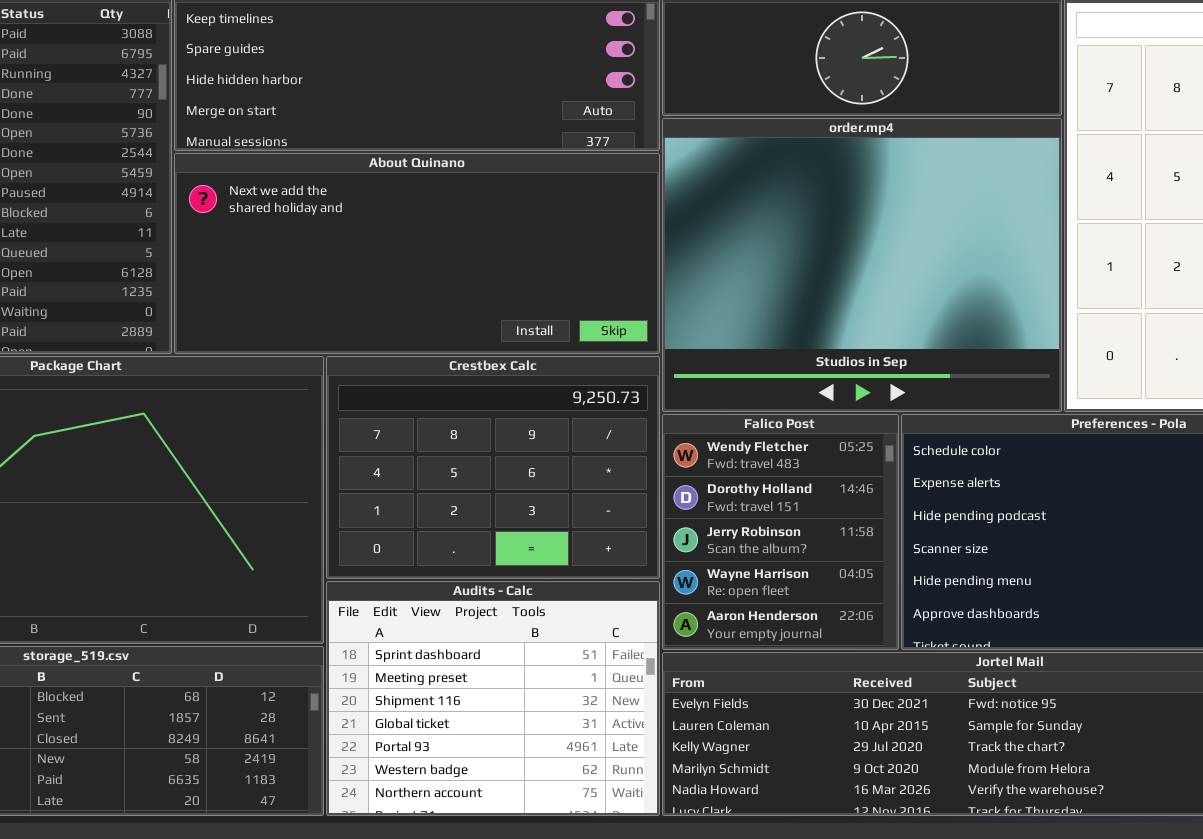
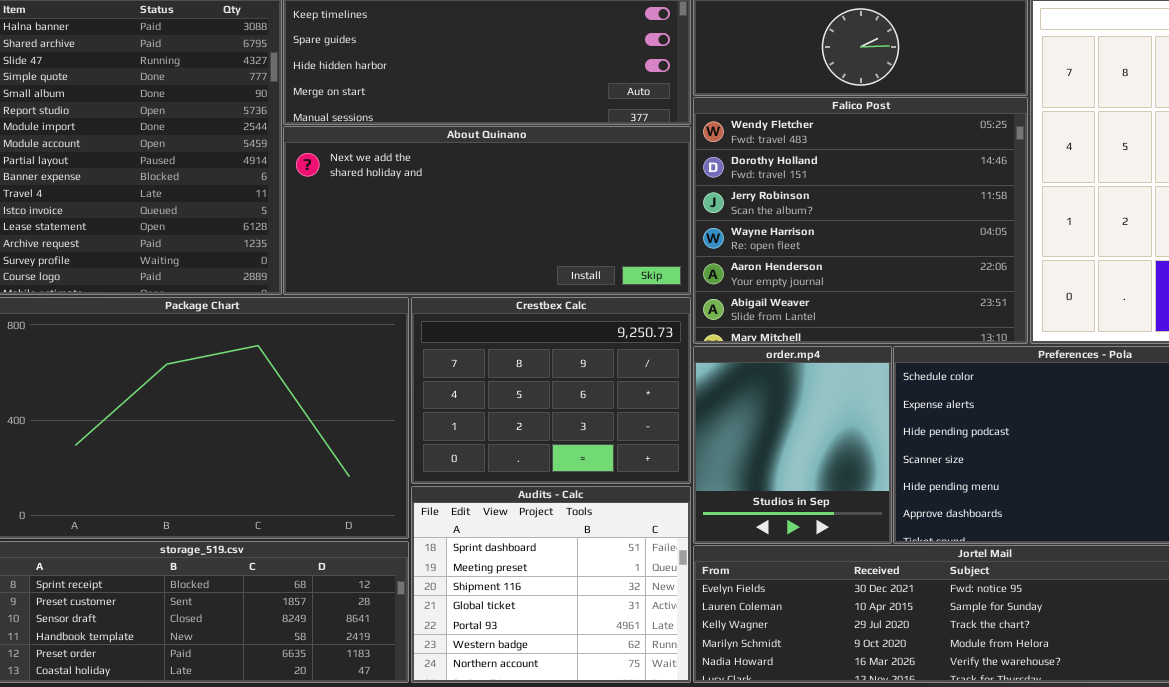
order.mp4: [662,118,1062,412] -> [693,346,892,544], moved, resized
Falico Post: [662,414,899,650] -> [693,97,1028,344], moved, resized

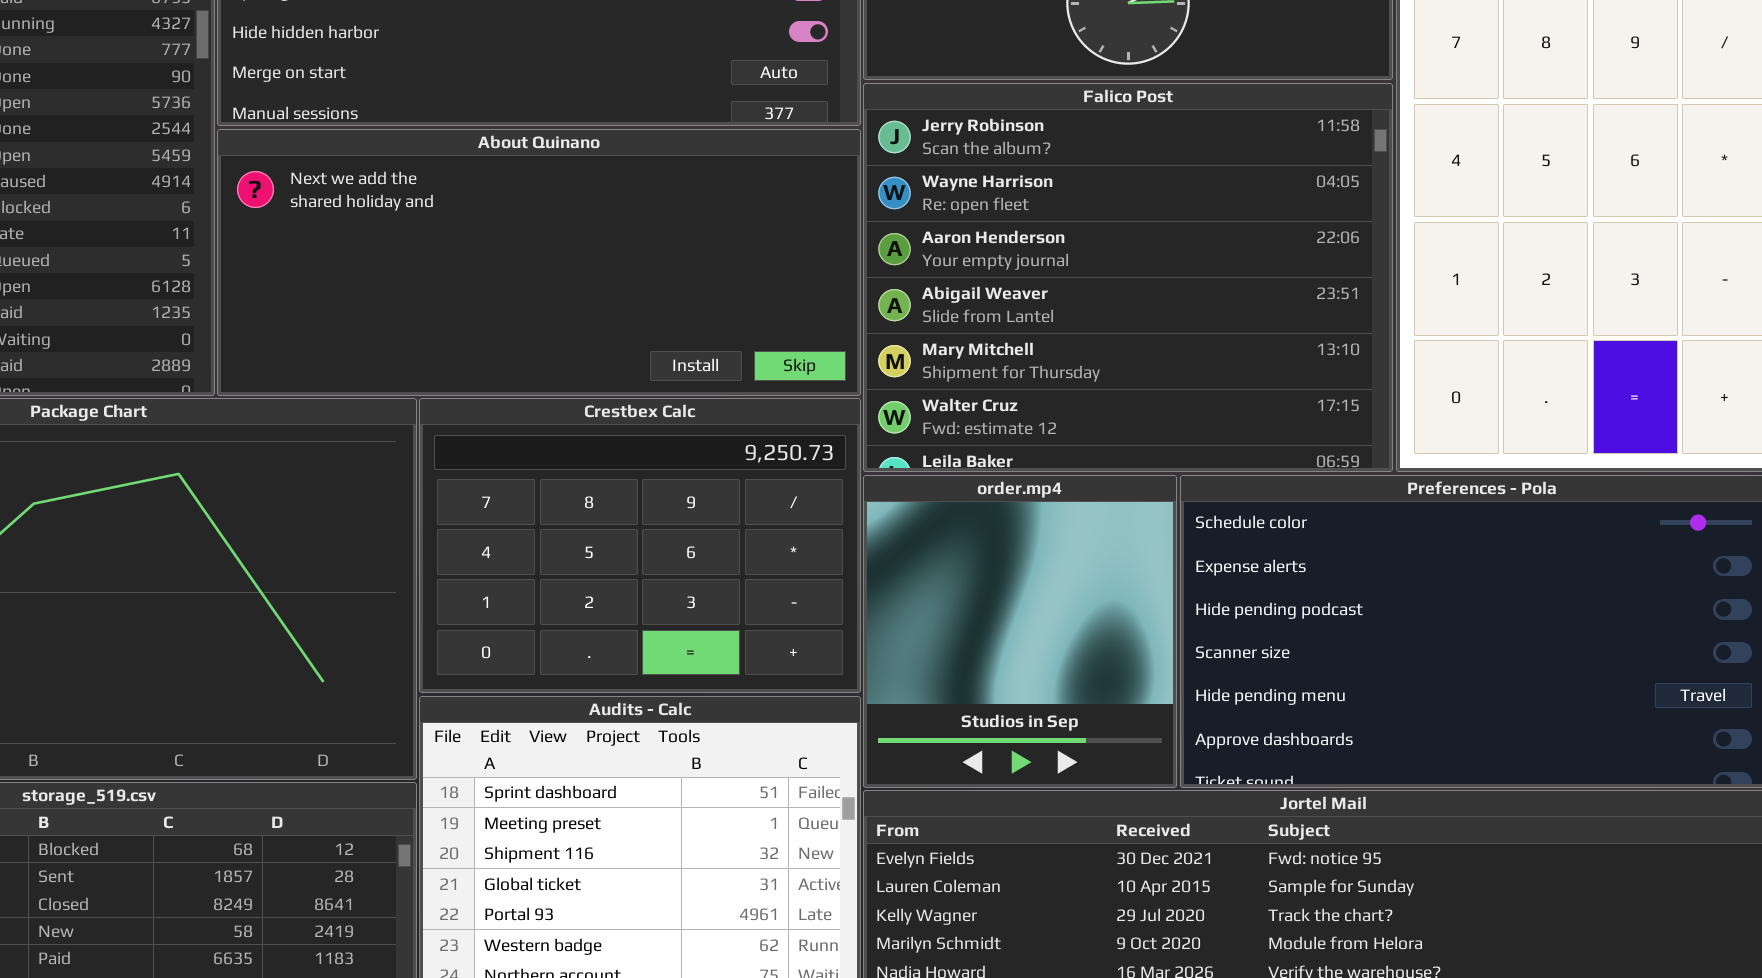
Falico Post: [693,97,1028,344] -> [863,83,1393,472], scrolled down 2 rows

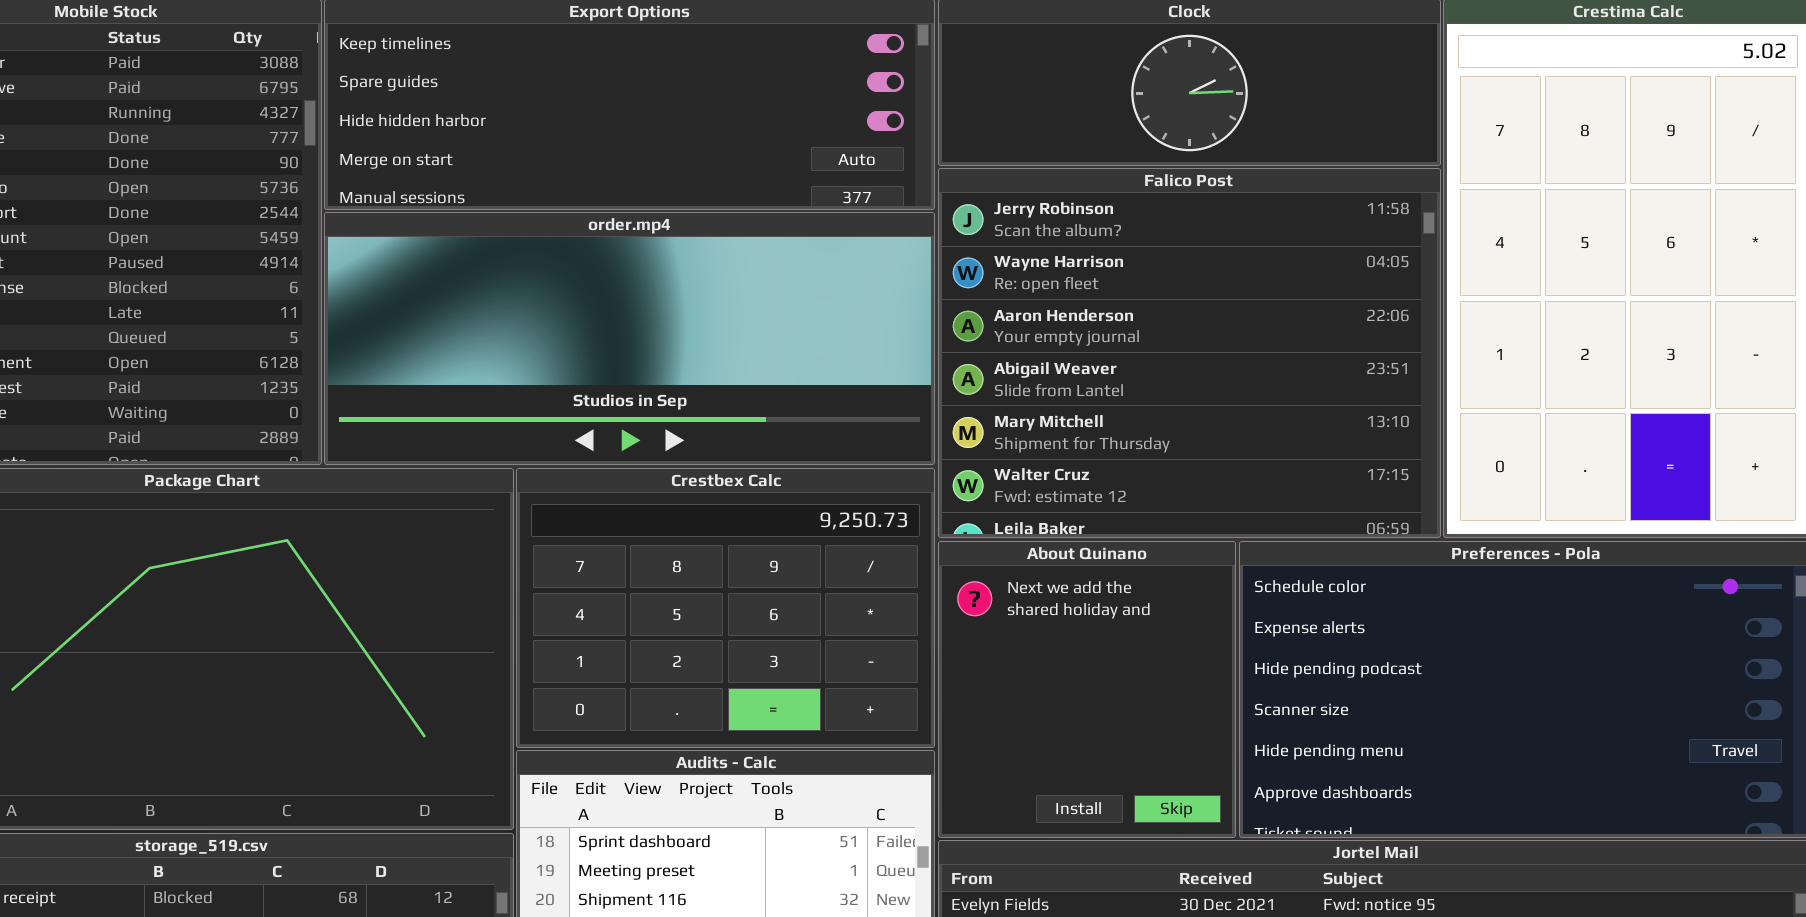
About Quinano: [217,129,861,396] -> [938,541,1236,838], moved, resized
order.mp4: [863,475,1177,788] -> [324,212,935,465], moved, resized

